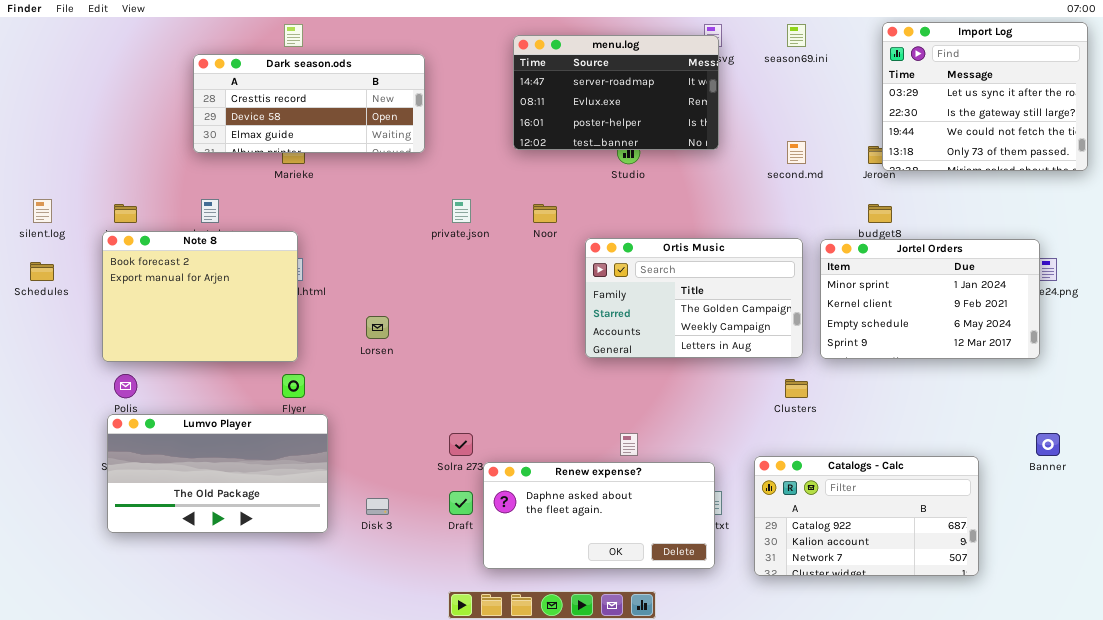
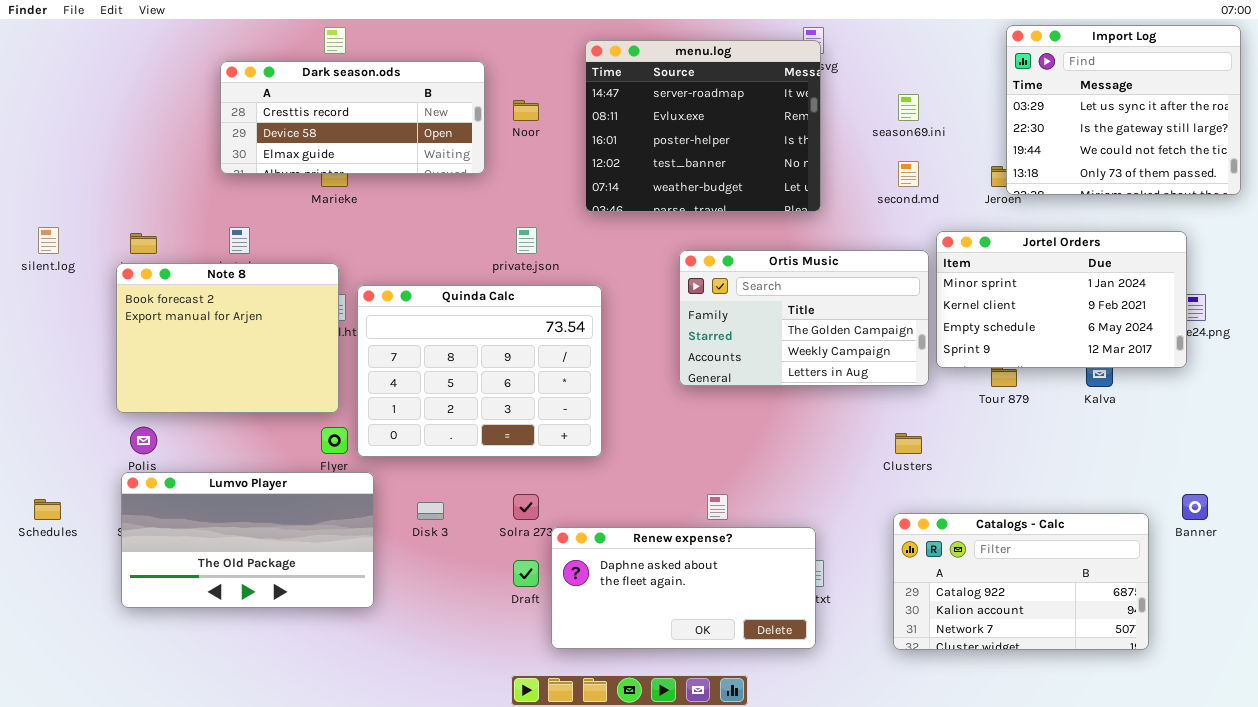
season69.ini: [787,24,806,47] -> [898,94,919,121], moved
menu.log: [513,35,719,150] -> [585,40,821,212], resized
Noor: [533,204,557,223] -> [513,100,539,121], moved
Ortis Music: [585,238,803,358] -> [679,250,929,386], moved
Jortel Orders: [820,239,1040,359] -> [936,231,1187,368], moved
Quinda Calc: none -> [357,285,602,457], opened
Schedules: [30,262,54,281] -> [34,499,61,520], moved
Catalogs - Calc: [754,456,979,576] -> [893,513,1149,650], moved
Disk 3: [366,498,389,515] -> [417,502,444,520], moved

